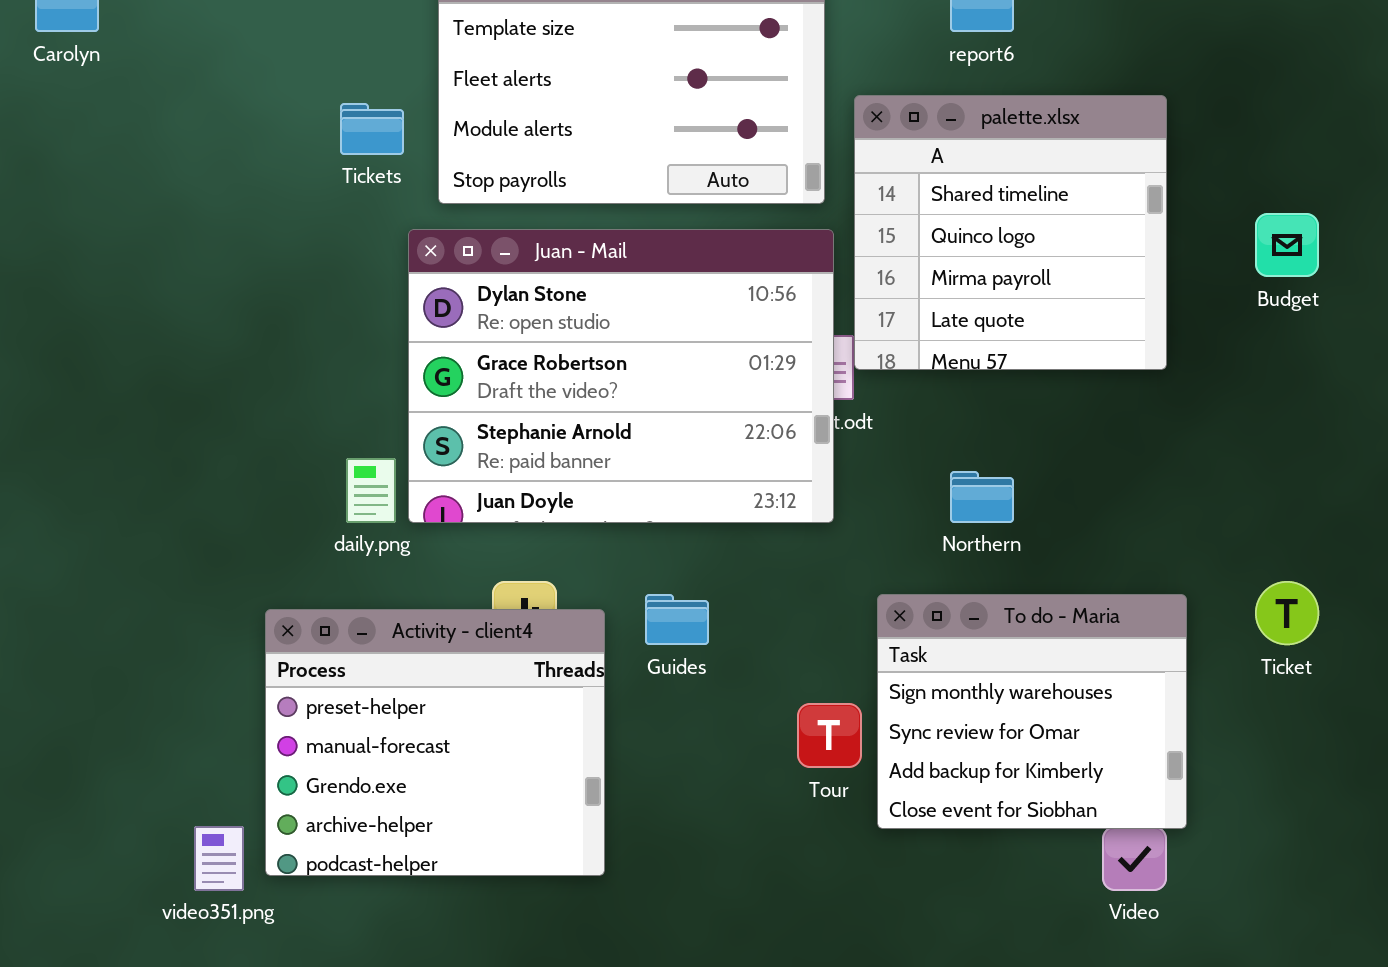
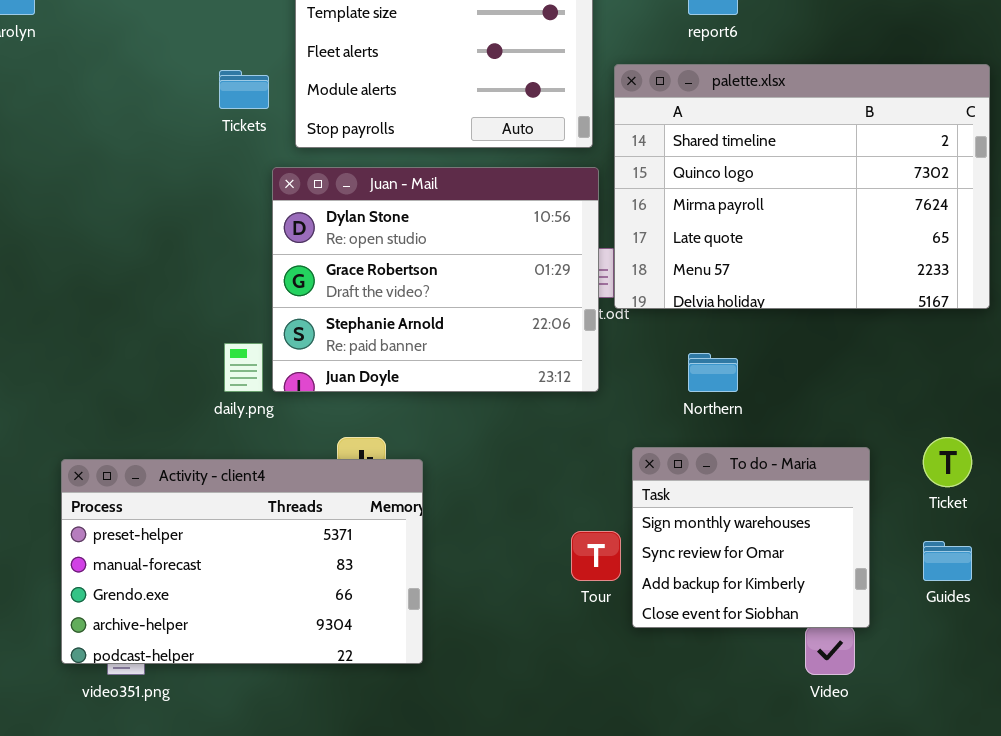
palette.xlsx: [854,95,1167,370] -> [614,64,990,309], resized
Guides: [645,594,709,645] -> [923,541,972,581], moved
Activity - client4: [265,609,605,876] -> [61,459,423,664], resized

